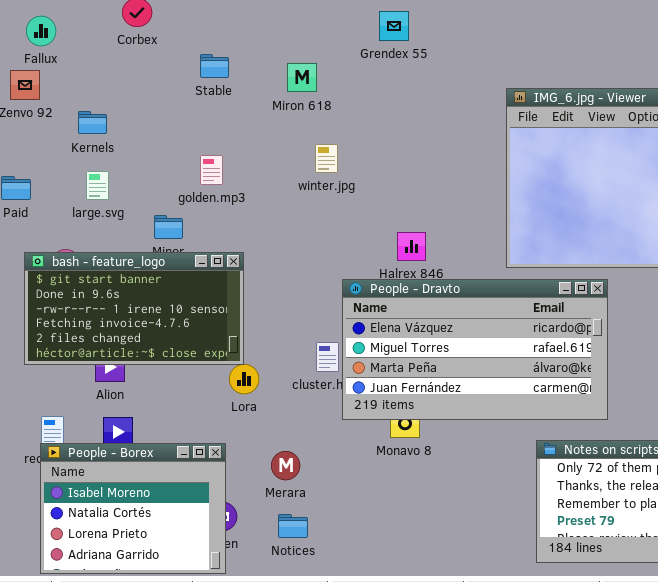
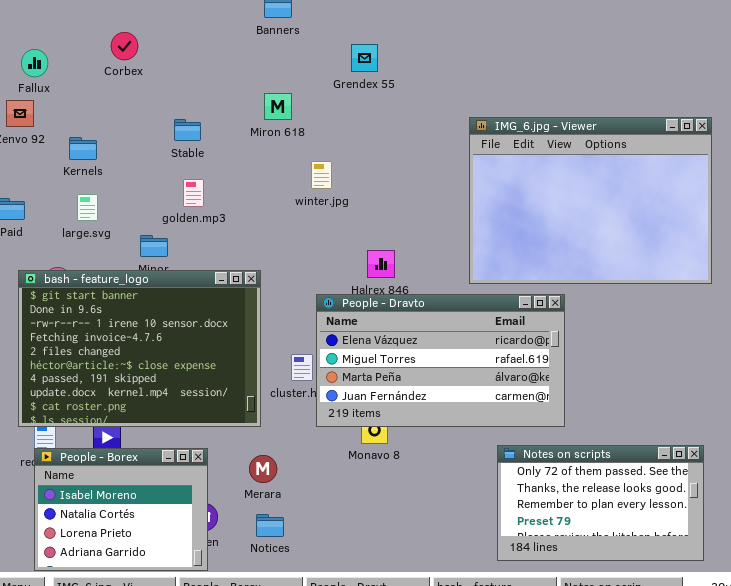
Stable: [200,54,229,78] -> [174,119,201,141], moved
winter.jpg: [315,144,338,173] -> [311,161,332,189], moved
bash - feature_logo: [24,252,244,365] -> [18,270,261,427], resized

